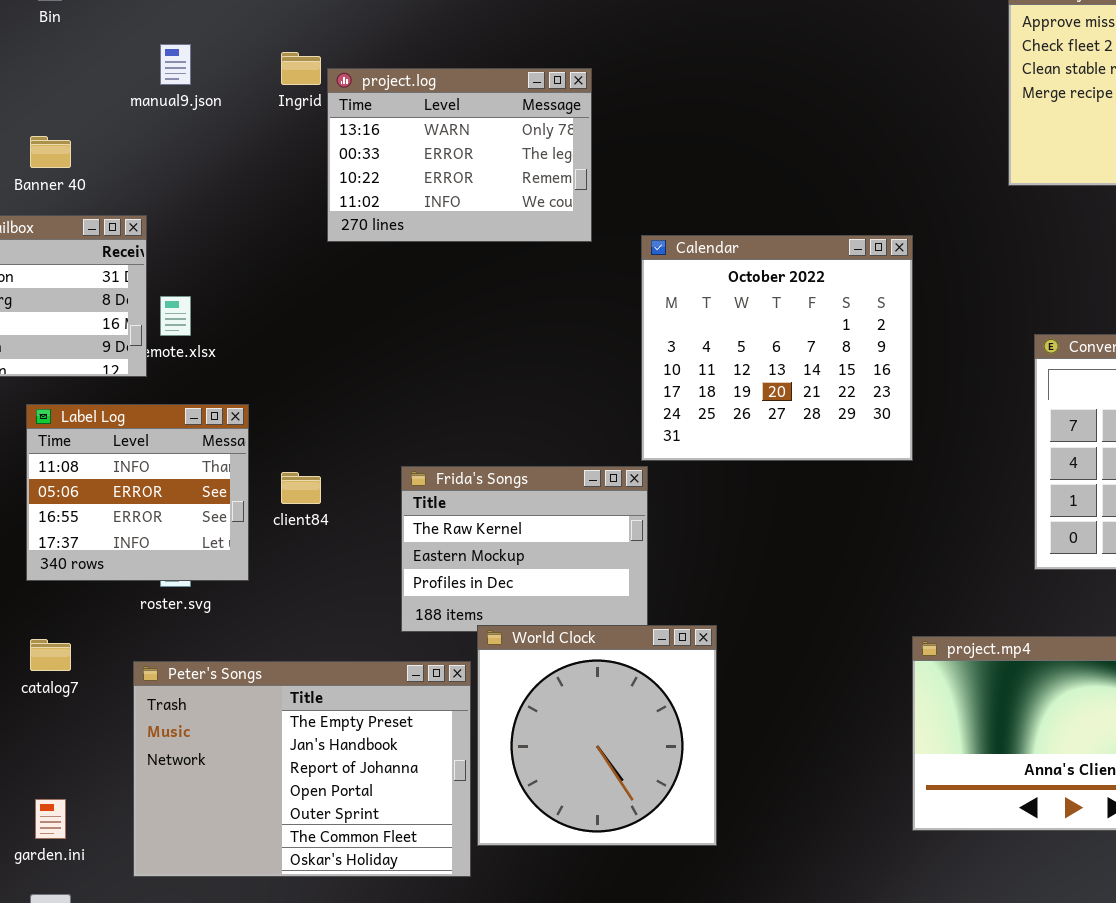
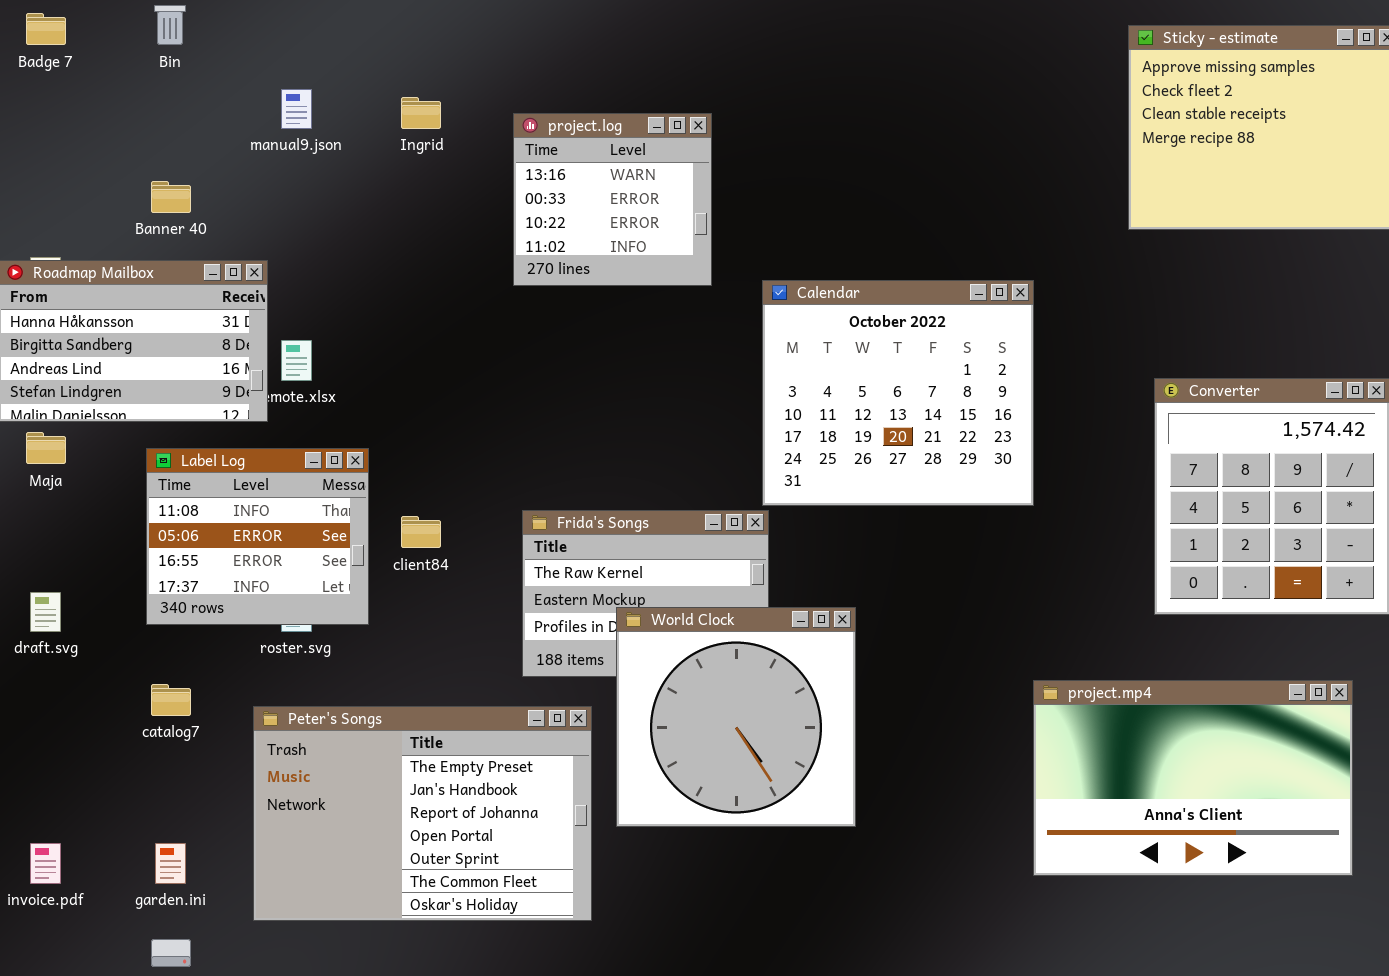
project.log: [327,68,592,242] -> [513,113,712,286], resized
World Clock: [477,625,717,846] -> [616,607,856,827], moved

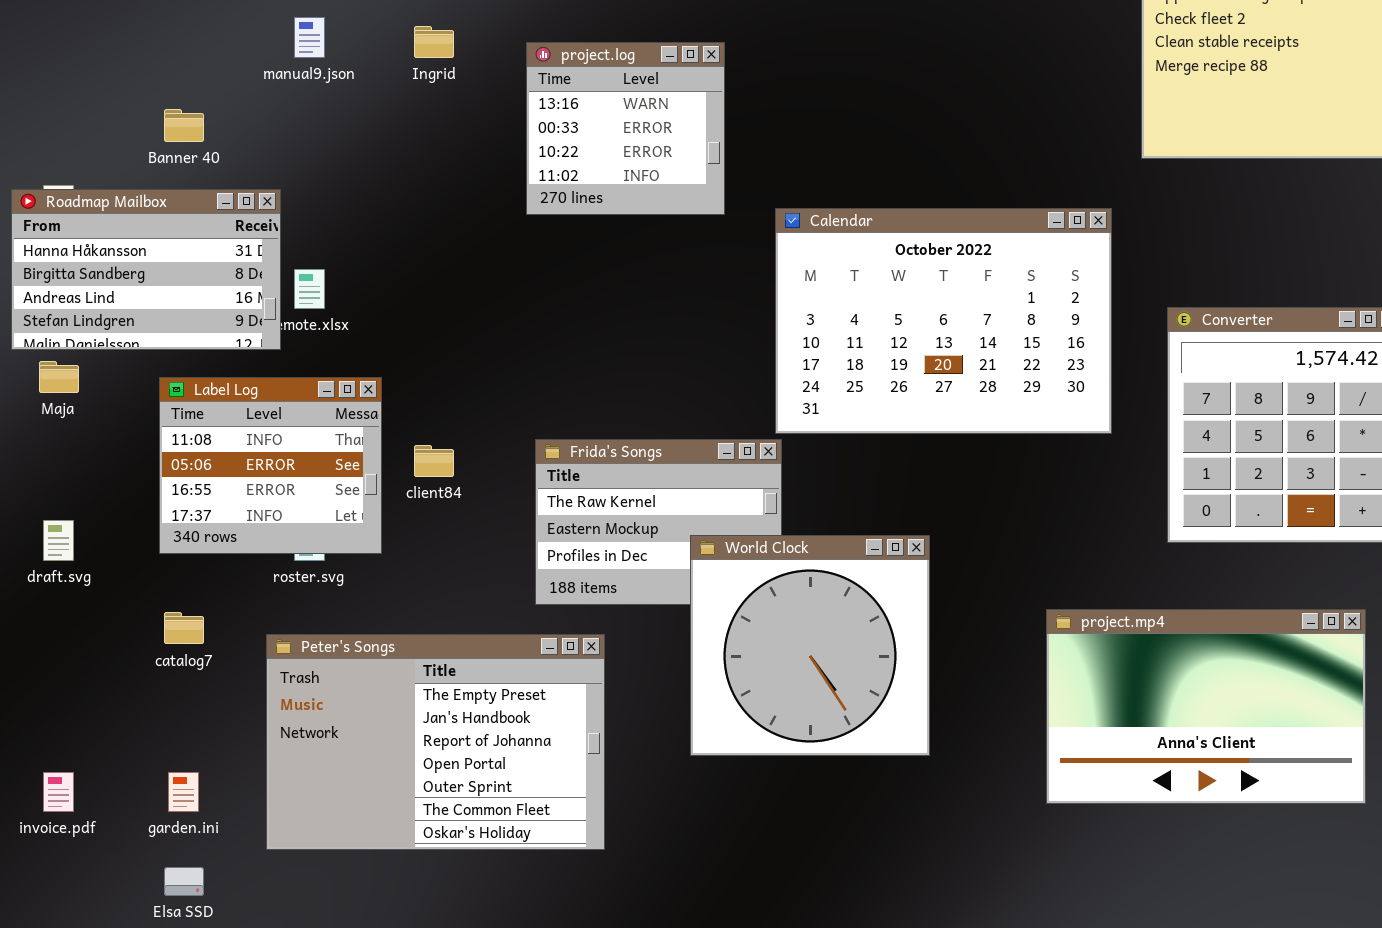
Calendar: [762,280,1034,506] -> [775,208,1112,434], resized
World Clock: [616,607,856,827] -> [690,535,930,756], moved

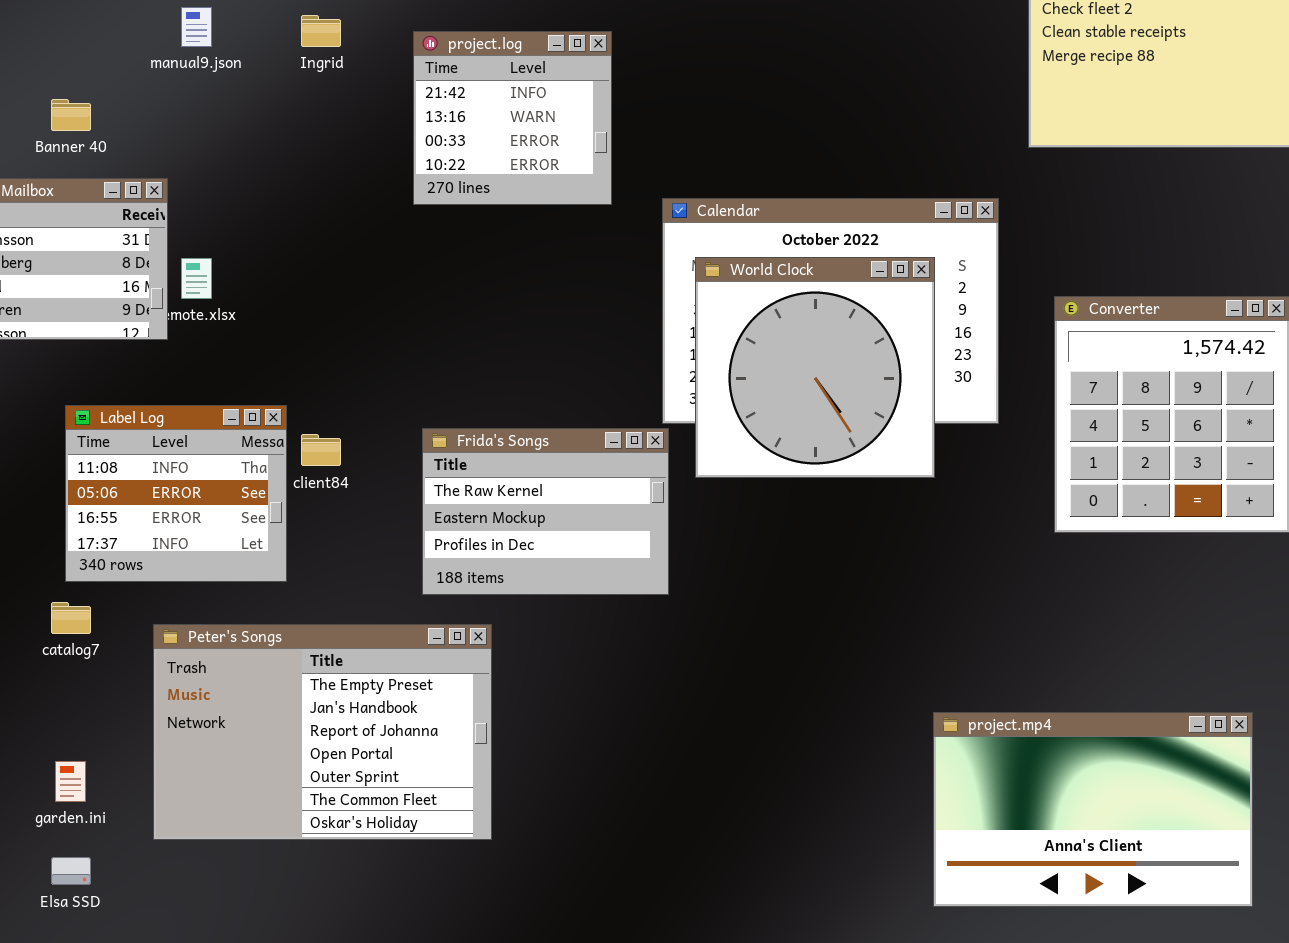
project.log: [526,42,725,215] -> [413,31,612,205], scrolled up 1 row
Label Log: [159,377,382,554] -> [65,405,287,582], moved
World Clock: [690,535,930,756] -> [695,257,935,478], moved
project.mp4: [1046,609,1366,804] -> [933,712,1253,907], moved

